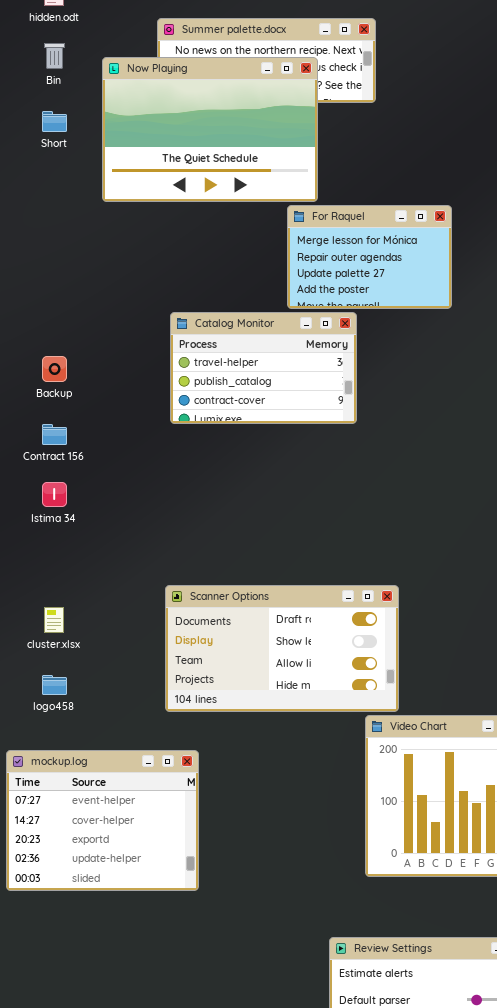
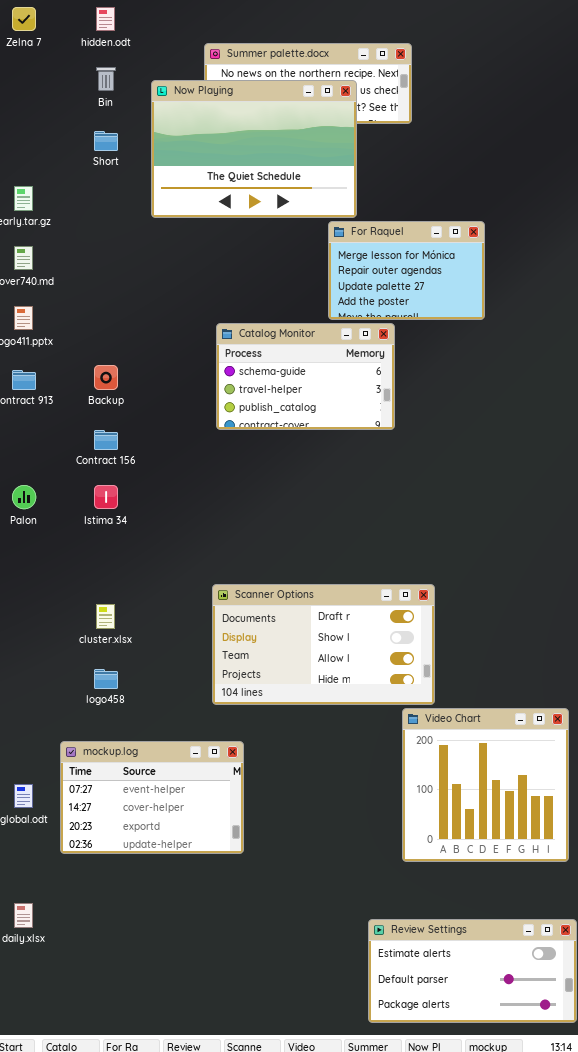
Catalog Monitor: [170,312,357,424] -> [216,323,395,430], scrolled up 1 row
mockup.log: [6,750,199,891] -> [60,741,244,854], resized

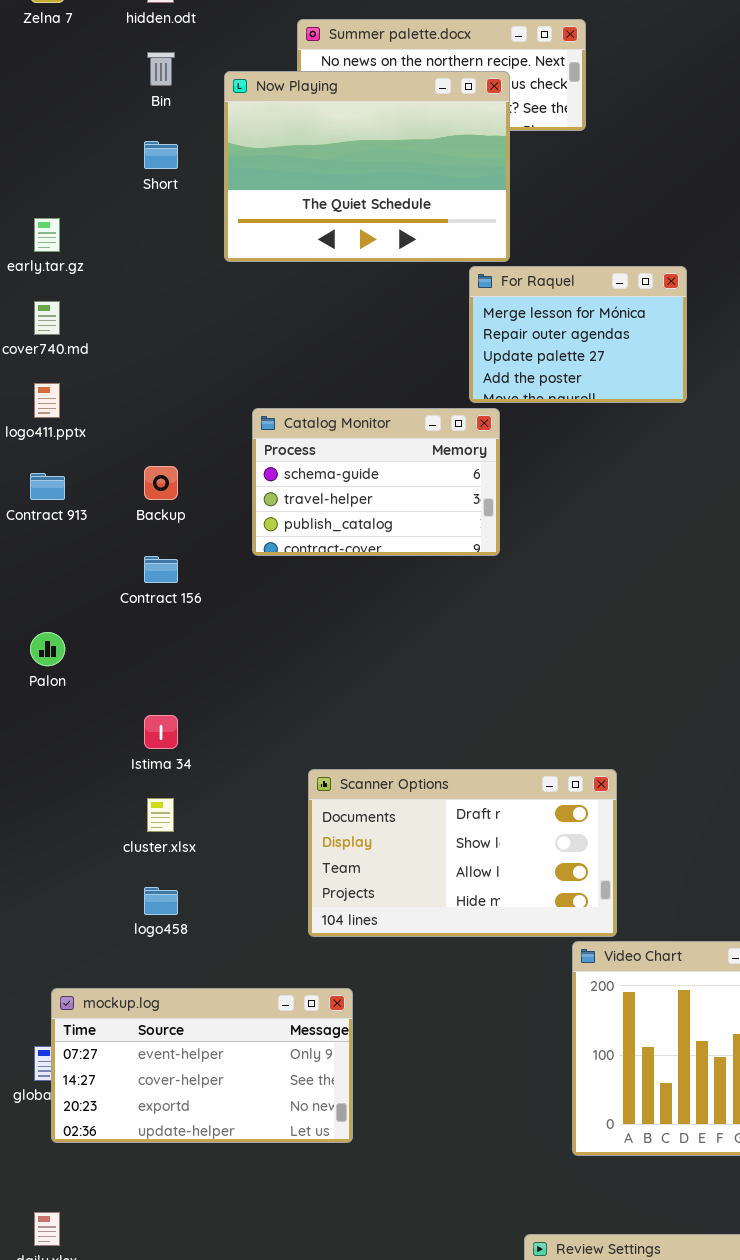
Catalog Monitor: [216,323,395,430] -> [252,408,500,556], moved
Istima 34: [94,485,118,509] -> [144,715,178,749], moved
mockup.log: [60,741,244,854] -> [51,988,353,1143], resized

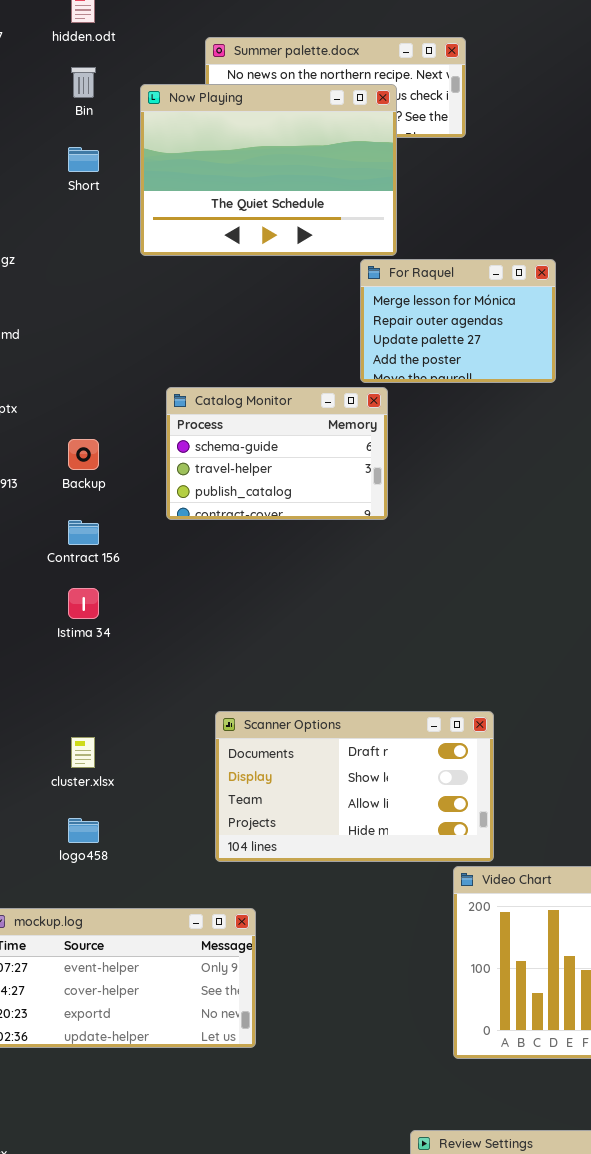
Istima 34: [144,715,178,749] -> [68,588,99,619], moved

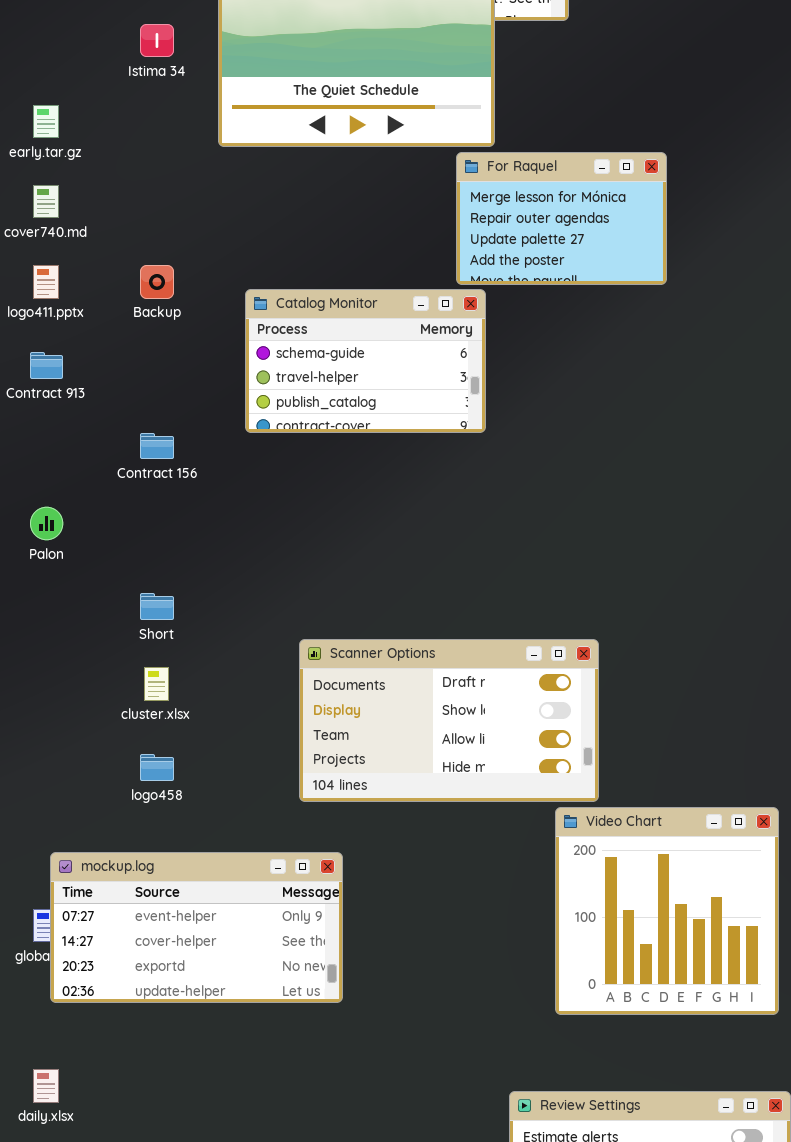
Short: [68,147,99,172] -> [140,593,174,620], moved
Backup: [68,439,99,470] -> [140,265,174,299], moved
Istima 34: [68,588,99,619] -> [140,24,174,57], moved

